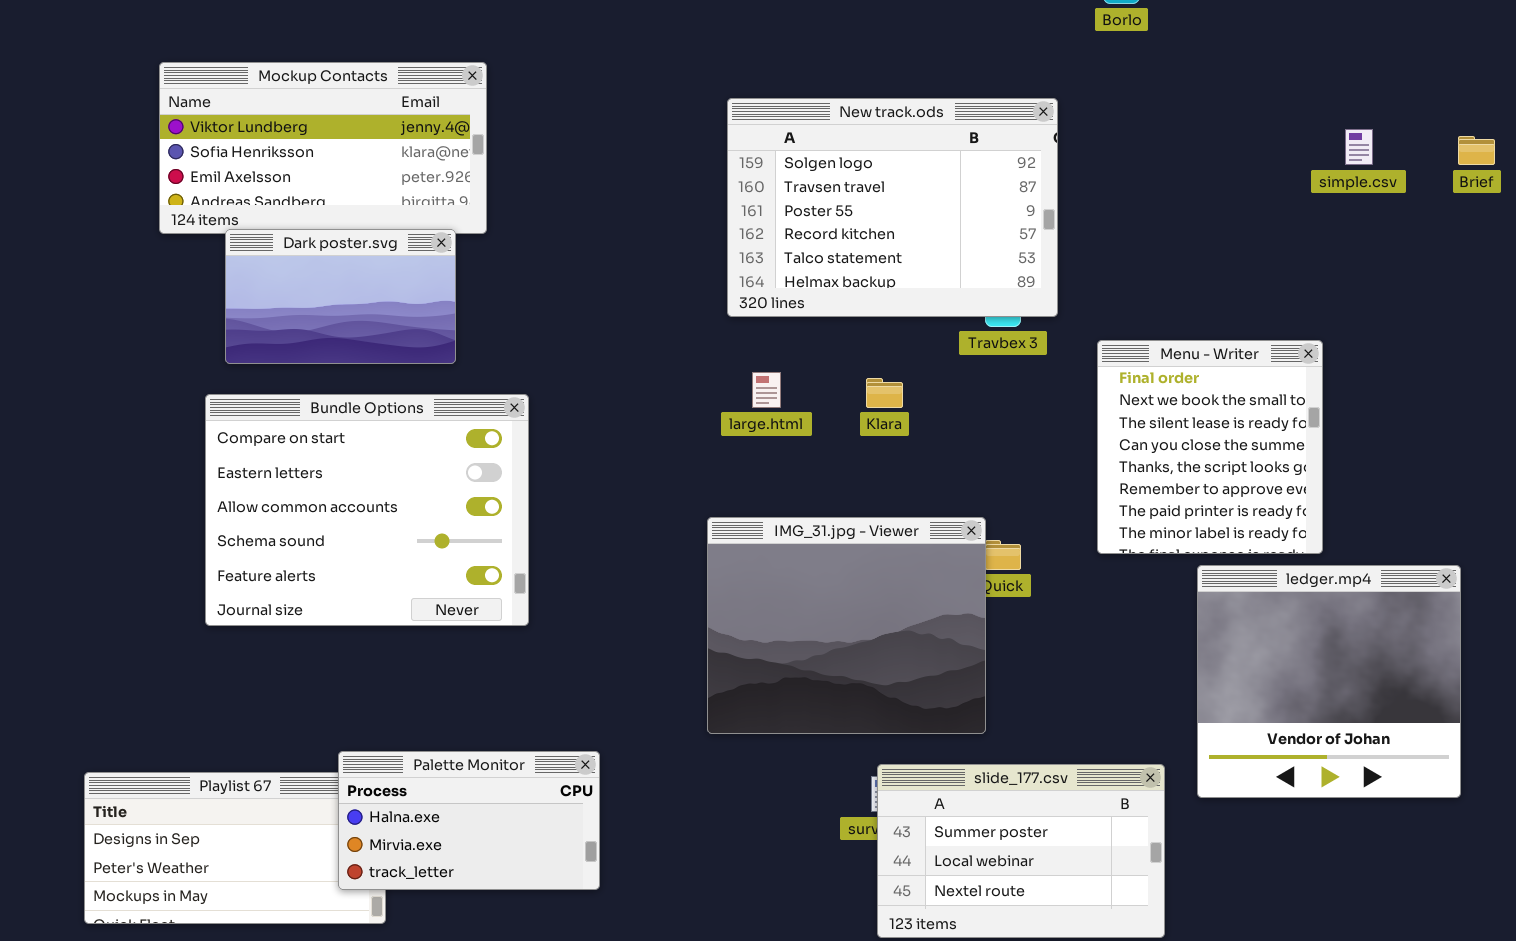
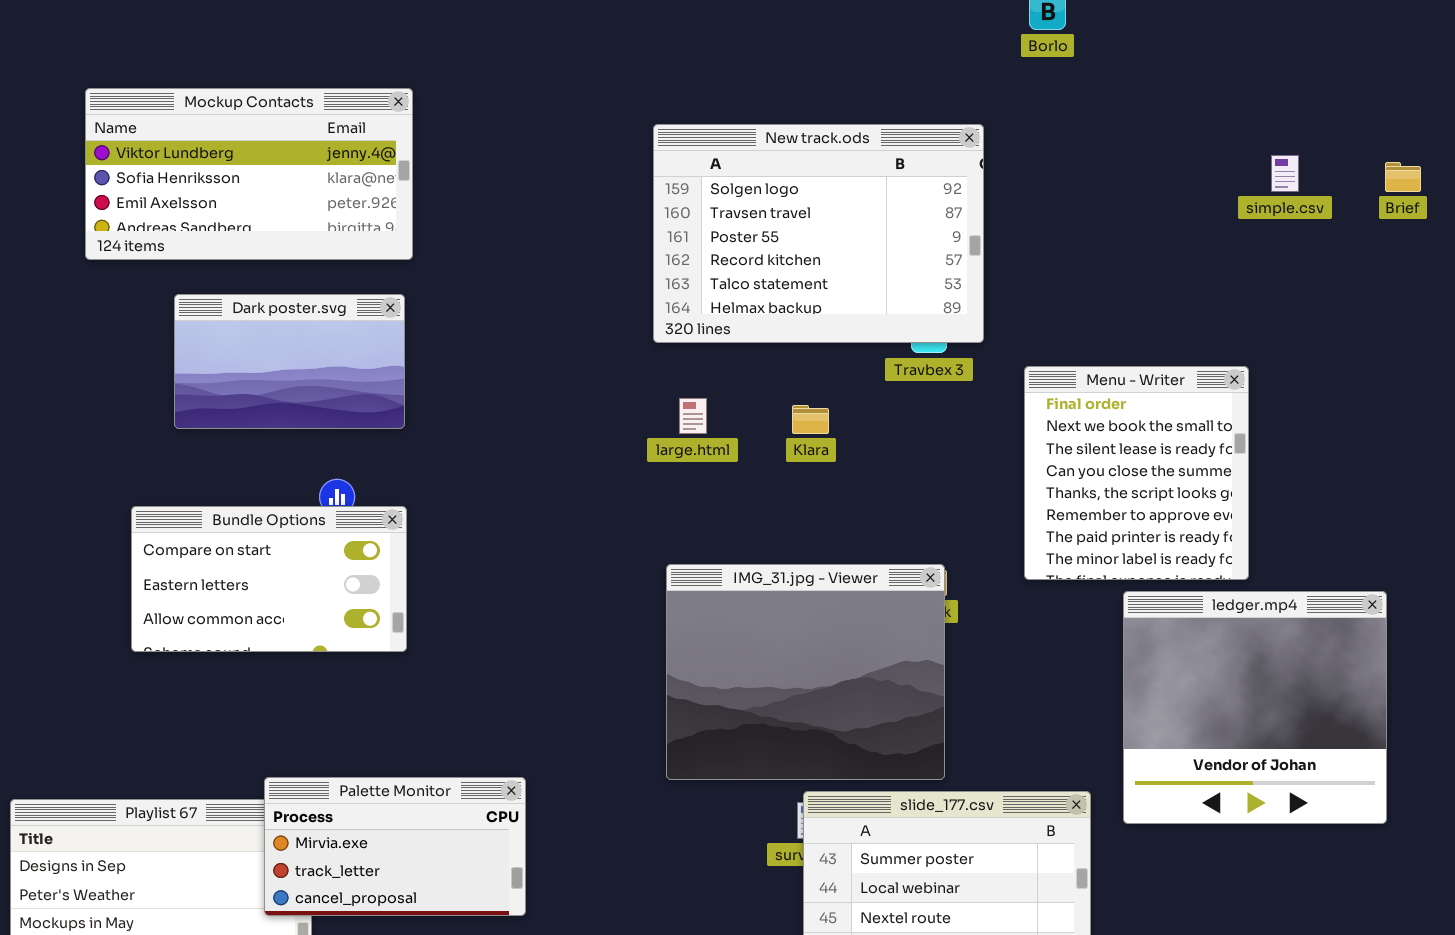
Dark poster.svg: [225,229,456,364] -> [174,294,405,429], moved
Bundle Options: [205,394,529,626] -> [131,506,407,652], resized
IMG_31.jpg - Viewer: [707,517,986,734] -> [666,564,945,780], moved
Palette Monitor: [338,751,600,890] -> [264,777,526,916], scrolled down 1 row

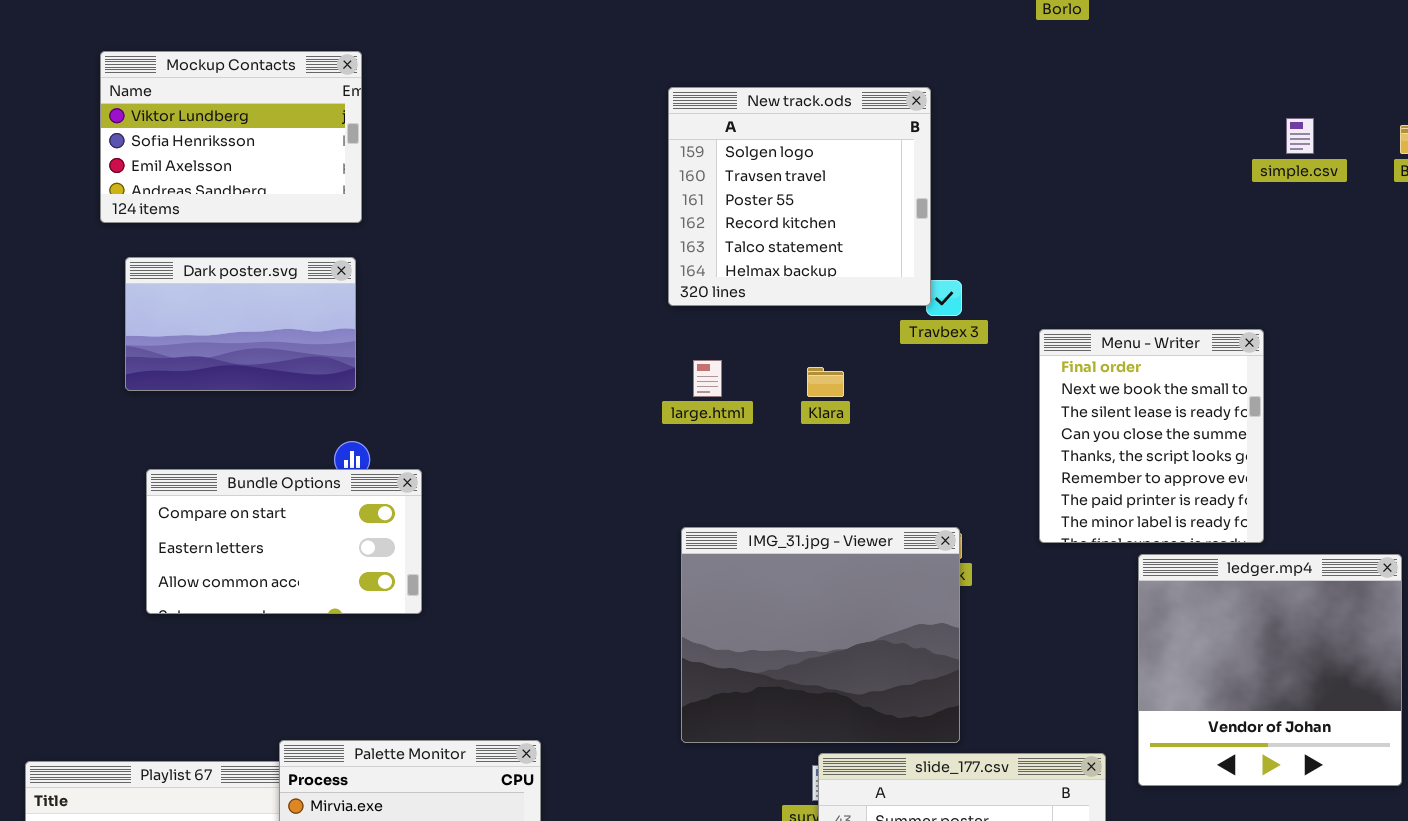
Mockup Contacts: [85,88,413,260] -> [100,51,362,223], resized
New track.ods: [653,124,984,343] -> [668,87,931,306], resized
Dark poster.svg: [174,294,405,429] -> [125,257,356,391], moved

